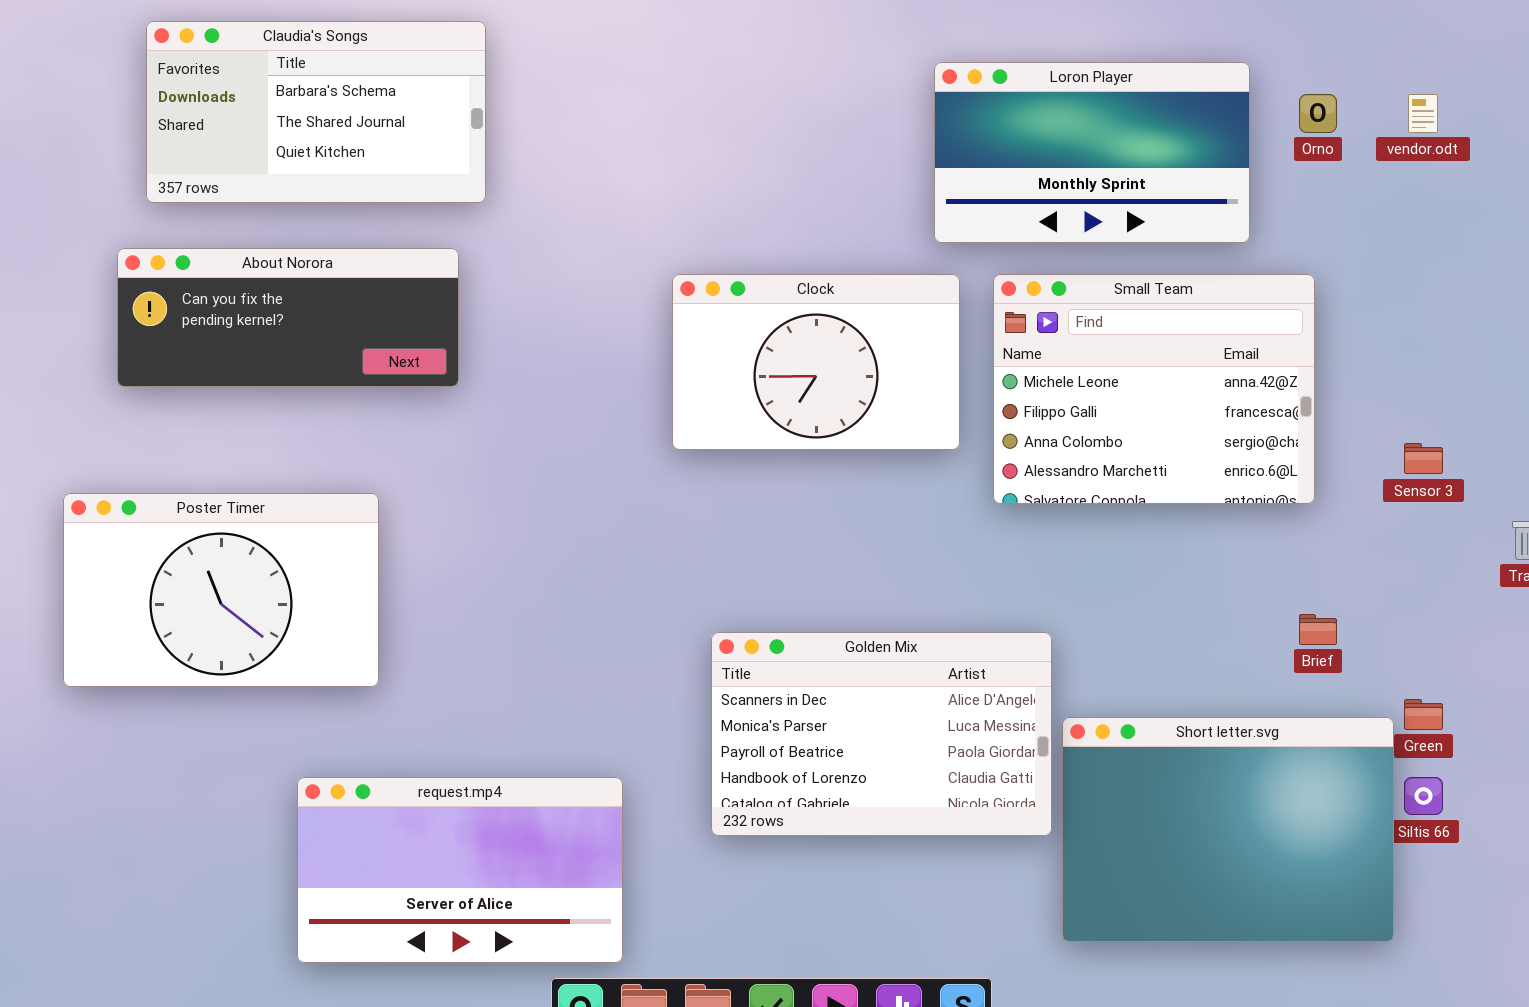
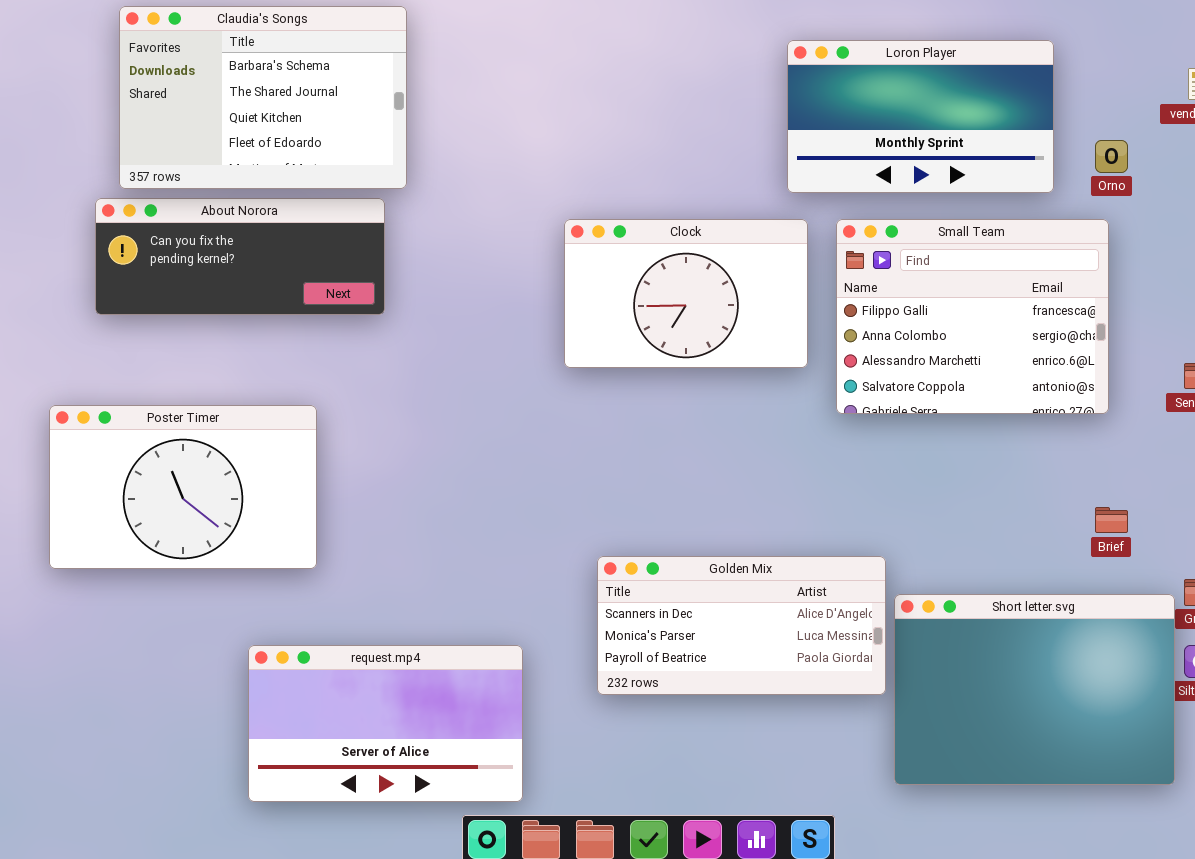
Claudia's Songs: [146,21,486,203] -> [119,6,407,189], resized
Orno: [1299,94,1337,133] -> [1095,140,1128,173], moved
Small Team: [993,274,1315,504] -> [836,219,1109,414], scrolled down 1 row
Golden Mix: [711,632,1052,836] -> [597,556,886,695], resized

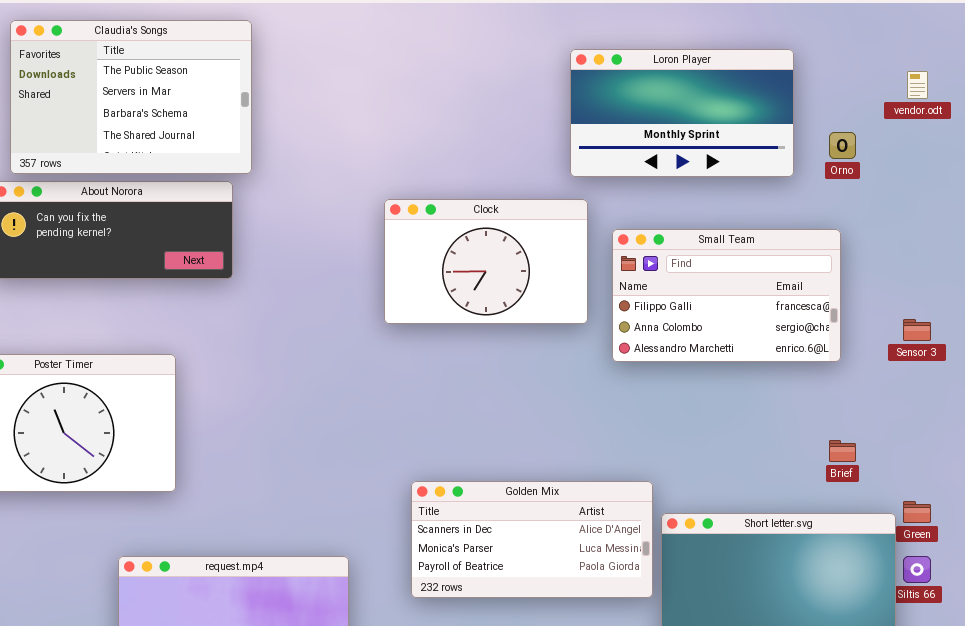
Claudia's Songs: [119,6,407,189] -> [10,20,252,174], scrolled up 2 rows
Small Team: [836,219,1109,414] -> [612,229,841,362], resized

